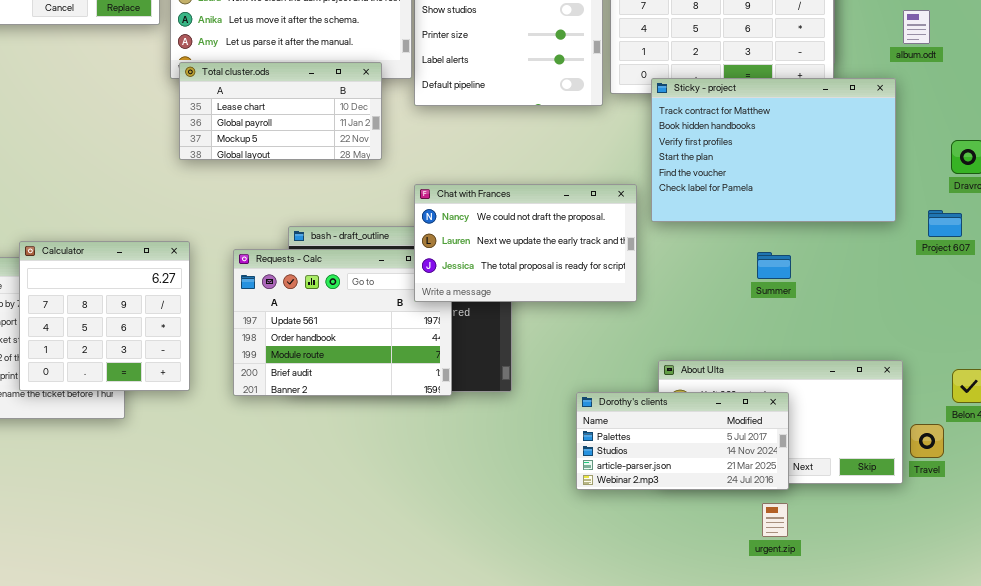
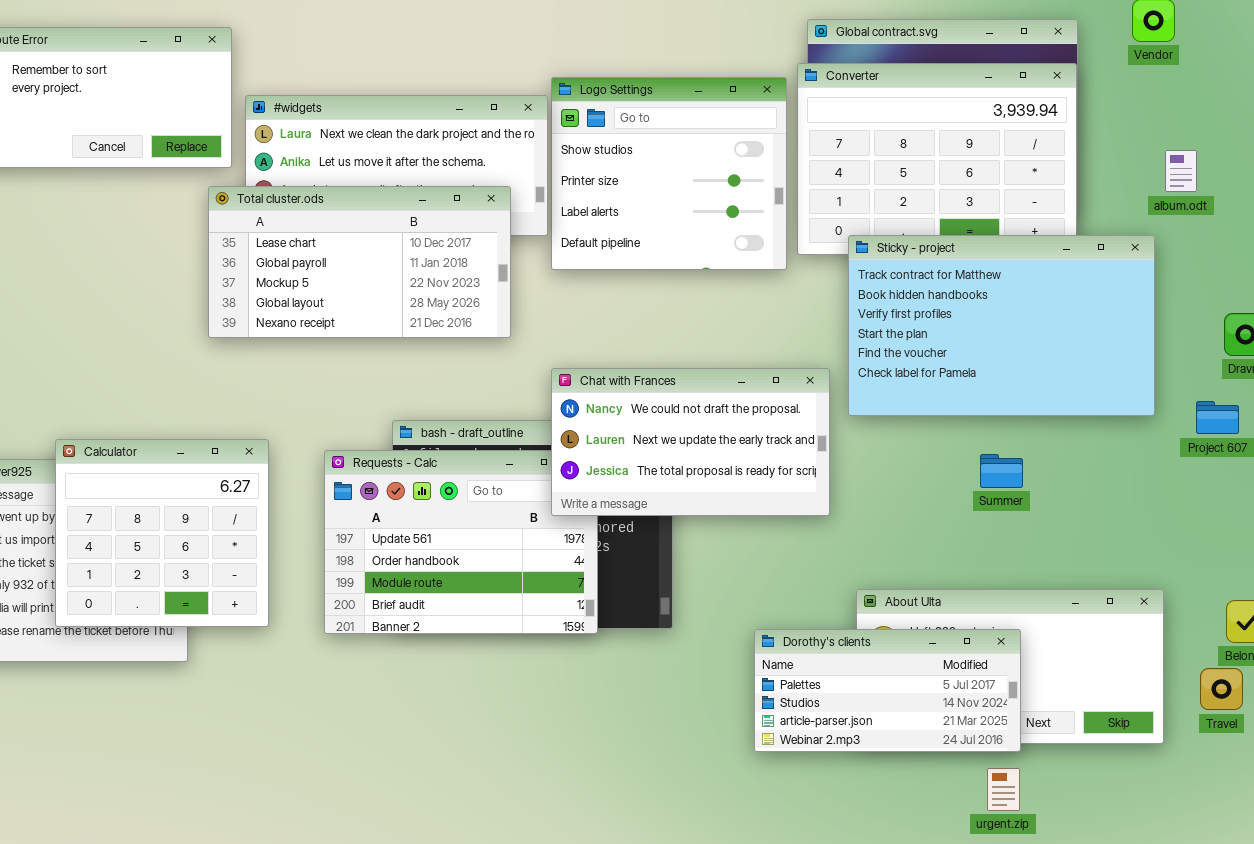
Total cluster.ods: [179,62,382,160] -> [208,186,511,338], resized
Travel: [910,424,944,458] -> [1200,668,1243,710], moved

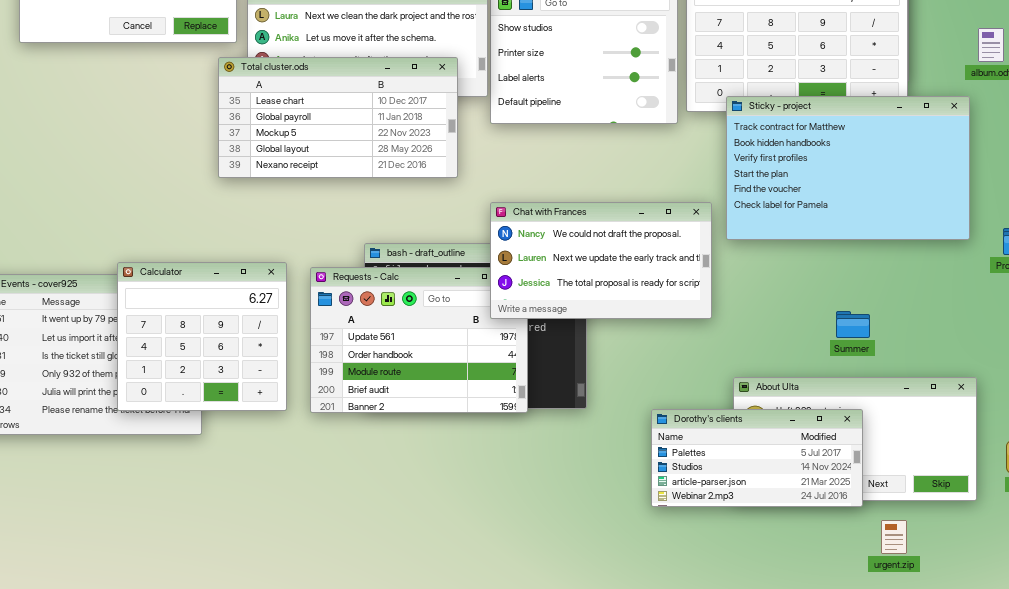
Calculator: [55,439,269,627] -> [117,262,287,411], moved
Summer: [980,454,1023,488] -> [836,311,870,338], moved
urgent.zip: [987,768,1020,811] -> [881,520,907,554], moved

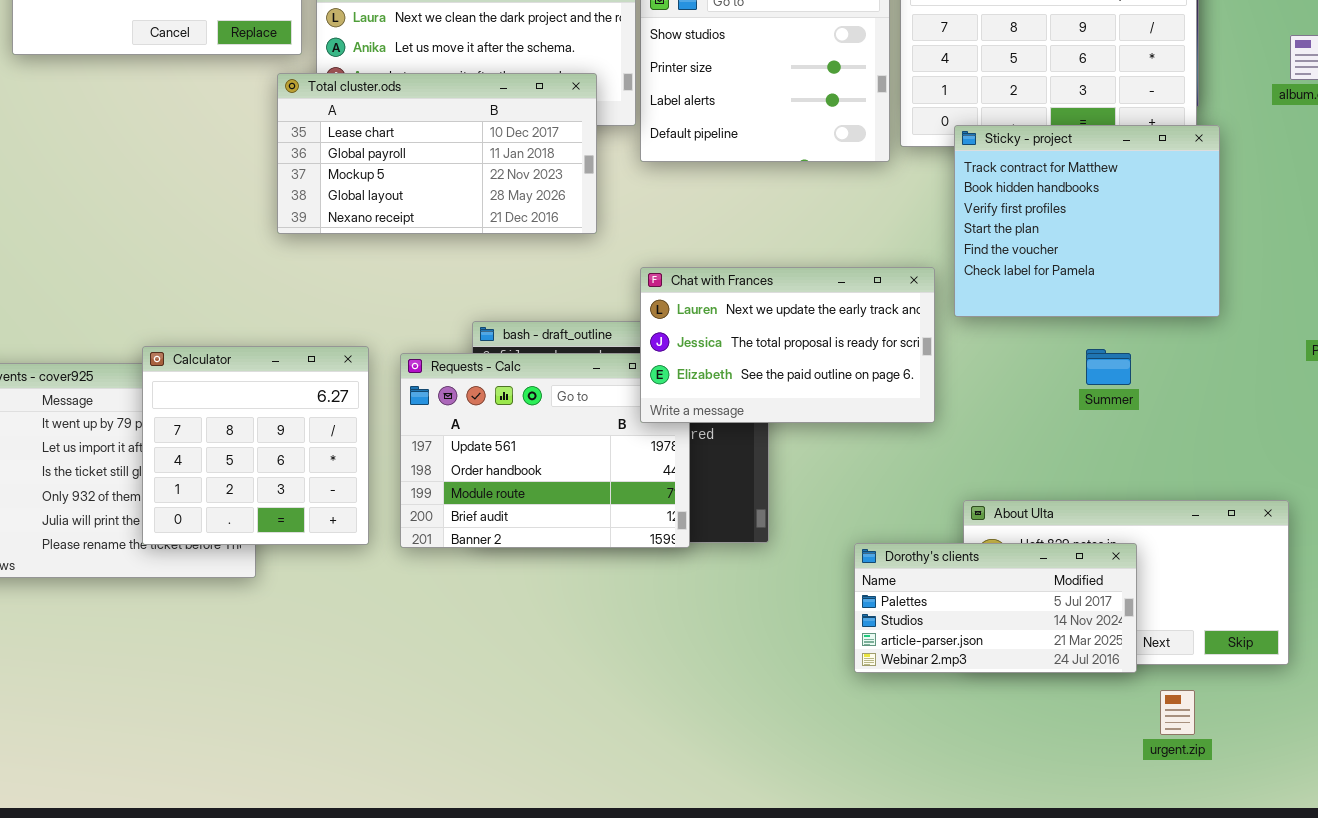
Sticky - project: [726,96,970,240] -> [954,125,1220,317], resized
Chat with Frances: [490,202,712,319] -> [640,267,935,423], scrolled down 1 row
Summer: [836,311,870,338] -> [1086,349,1131,385], moved

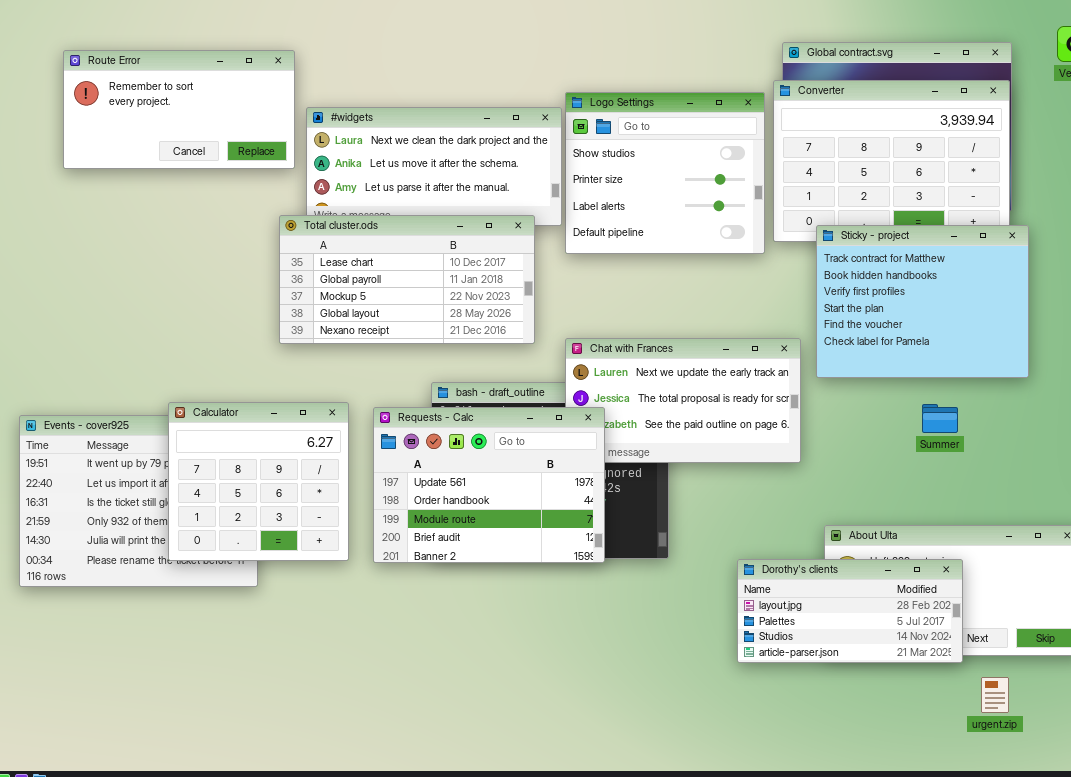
Total cluster.ods: [277,73,597,234] -> [279,215,535,344], moved
Requests - Calc: [400,353,690,548] -> [373,407,605,563], raised
Dorothy's clients: [854,543,1137,673] -> [737,559,963,663], scrolled up 1 row

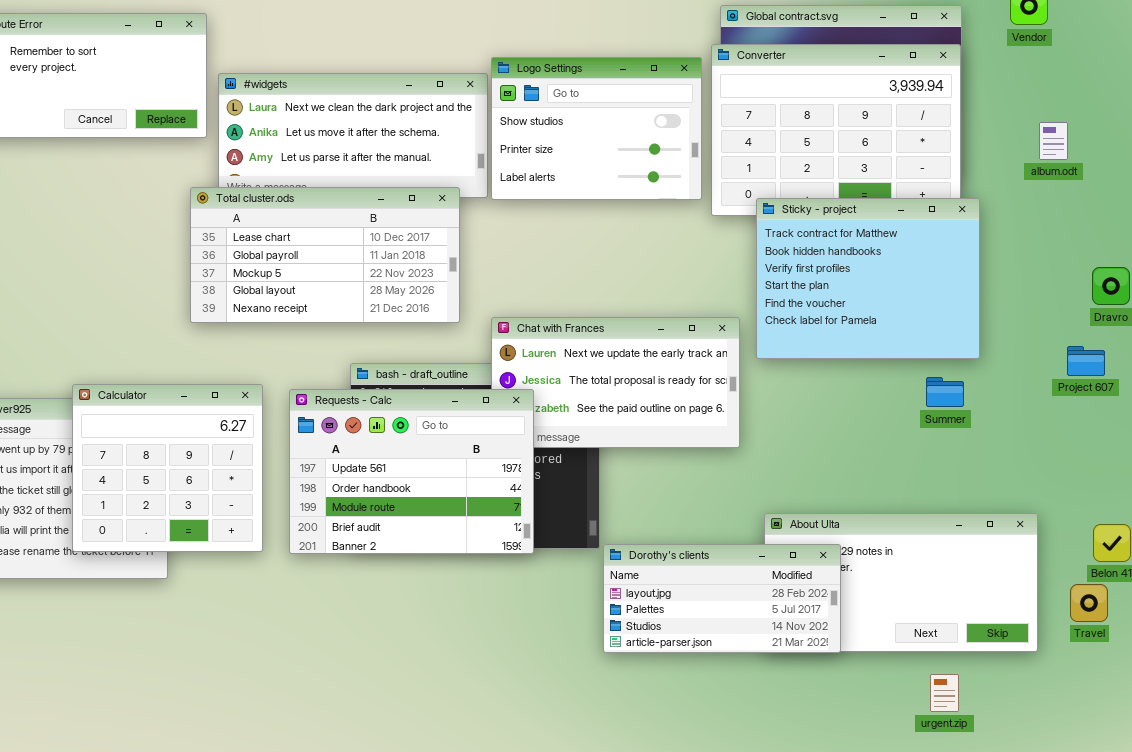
Logo Settings: [565,92,765,254] -> [491,57,702,200], resized
Summer: [922,404,958,433] -> [926,377,964,407], moved
Dorothy's clients: [737,559,963,663] -> [603,544,841,653], moved

